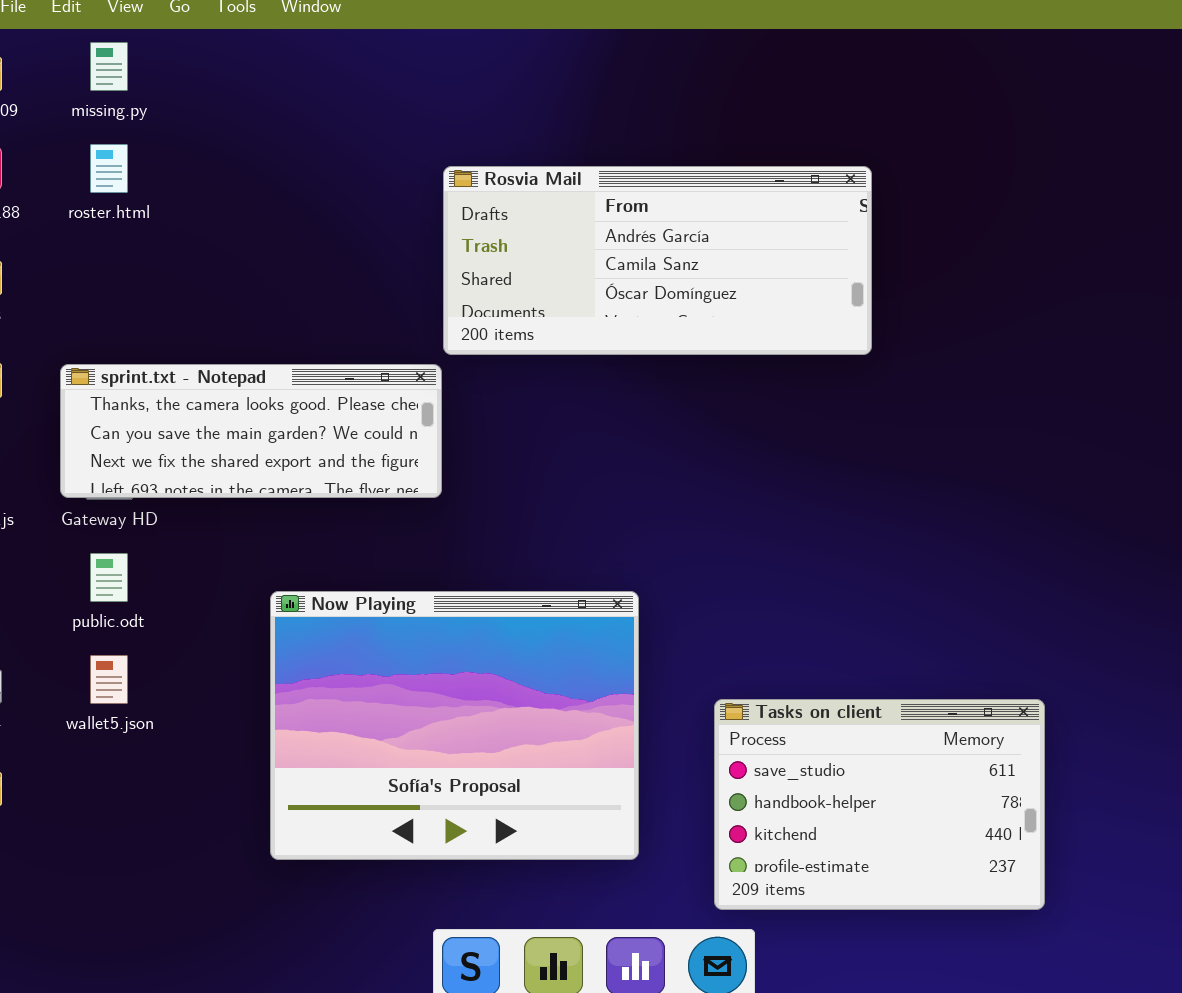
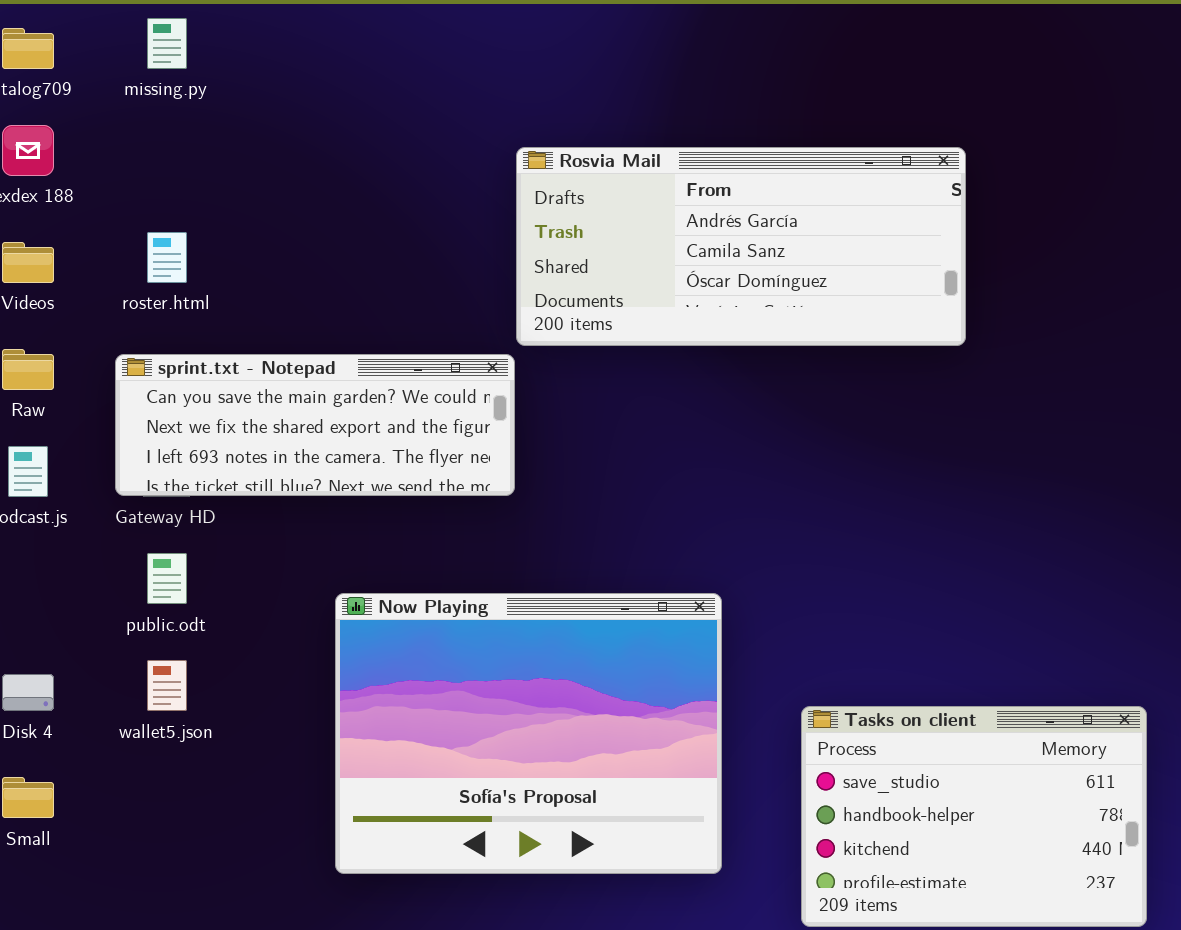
roster.html: [90,144,128,193] -> [147,232,187,283], moved
sprint.txt - Notepad: [60,364,442,498] -> [115,354,515,496], scrolled down 1 row

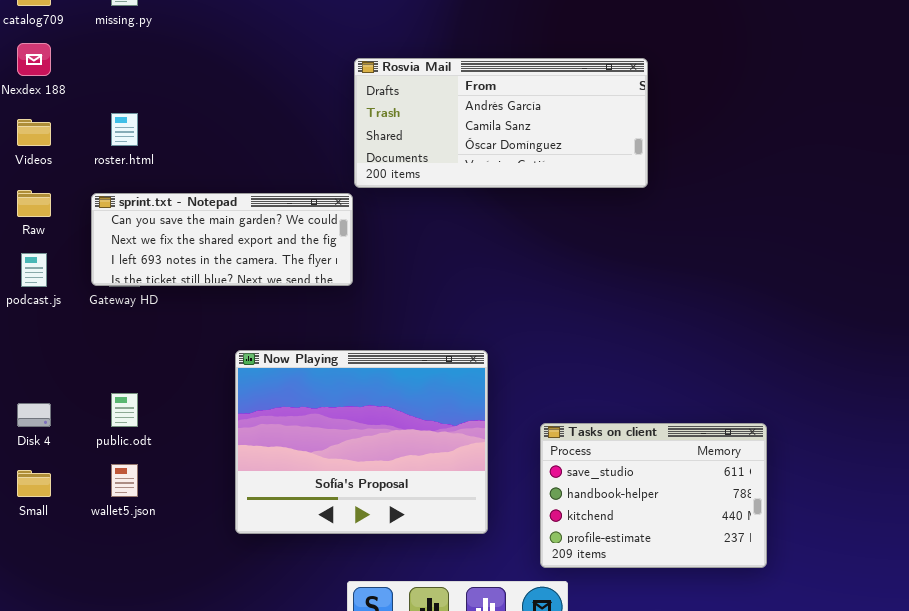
public.odt: [147,553,187,604] -> [111,393,138,427], moved
wallet5.json: [147,660,187,711] -> [111,464,138,497], moved

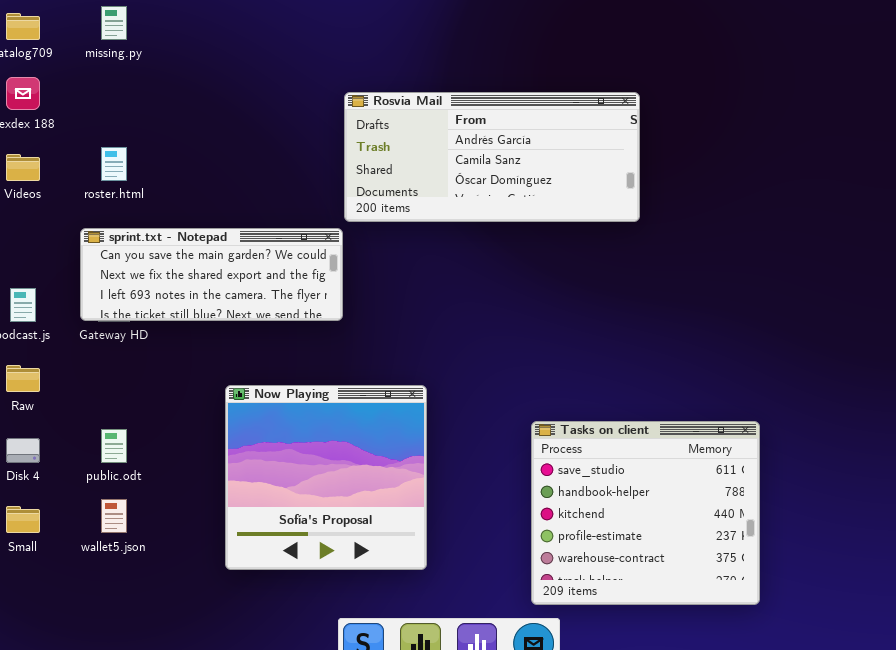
Raw: [17,190,51,217] -> [6,365,40,392], moved
Now Playing: [235,350,488,534] -> [225,385,427,570], resized
Tasks on client: [540,423,767,568] -> [531,421,760,605], resized

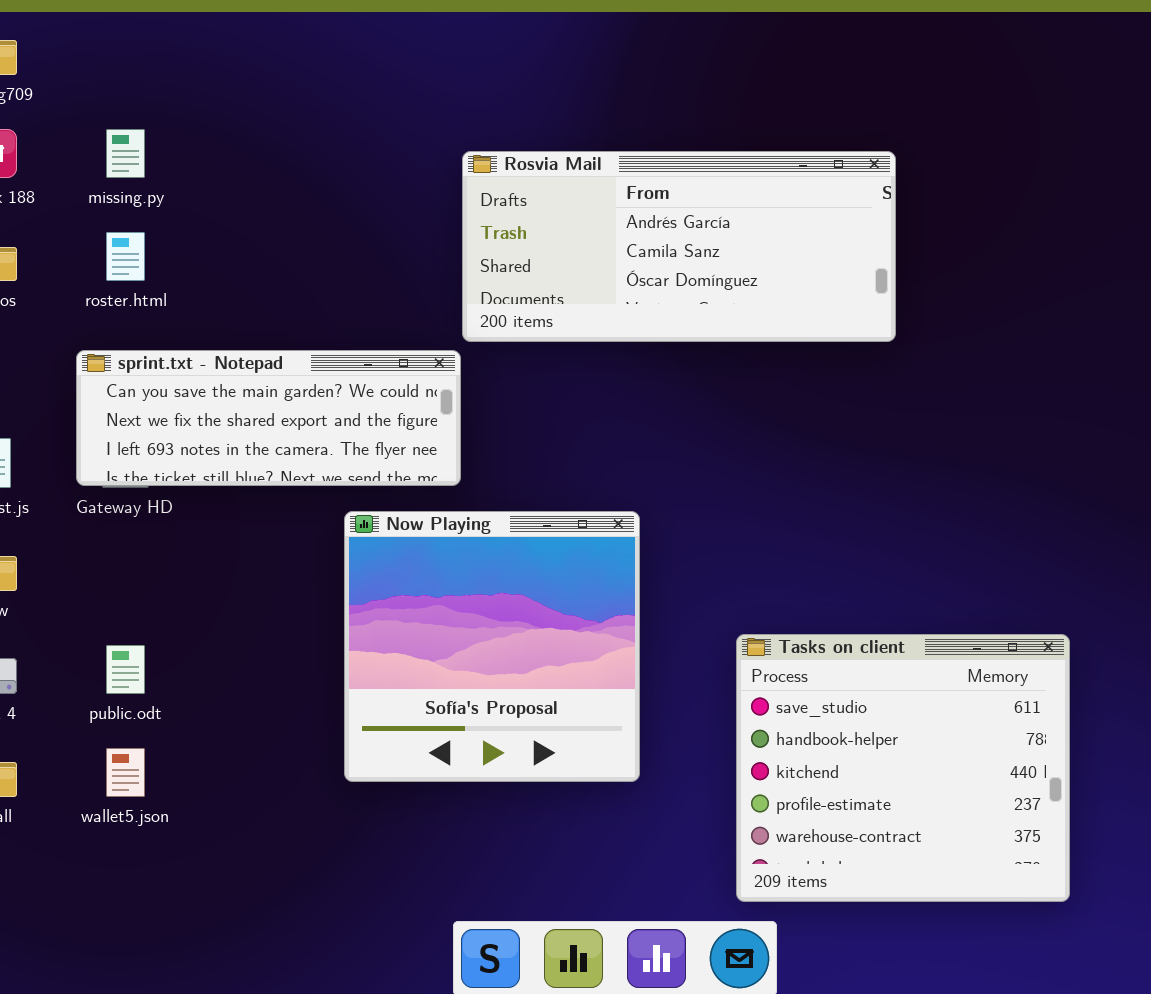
missing.py: [101,6,127,40] -> [106,129,145,178], moved
Now Playing: [225,385,427,570] -> [344,511,640,782], moved

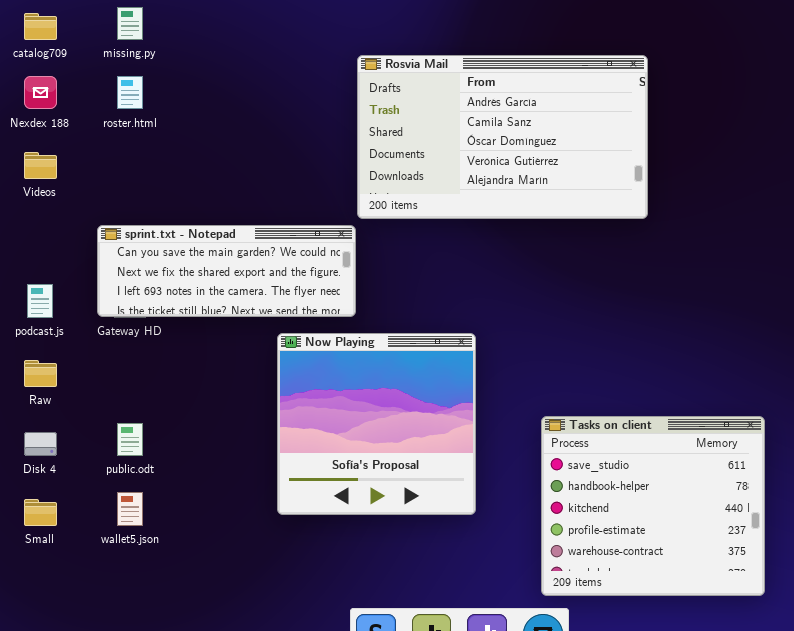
missing.py: [106,129,145,178] -> [117,7,143,40], moved
Rosvia Mail: [462,151,896,342] -> [357,55,648,219], resized
roster.html: [106,232,145,281] -> [117,76,143,109], moved

